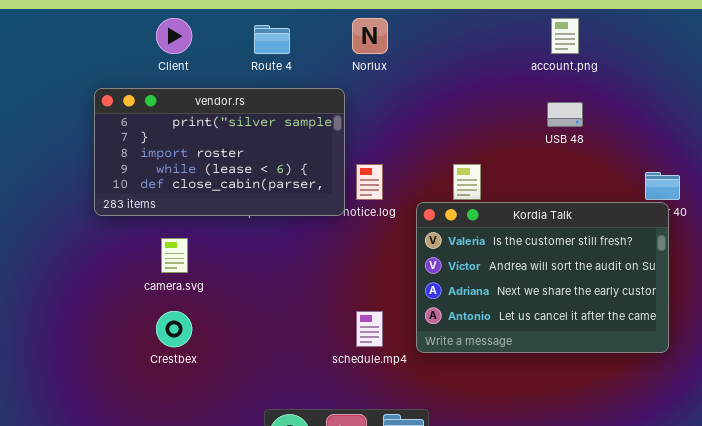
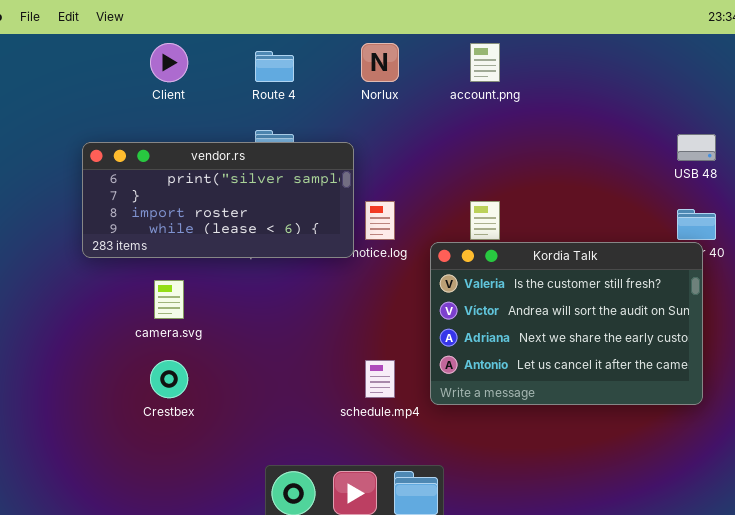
account.png: [551,18,579,54] -> [470,43,500,82], moved
vendor.rs: [94,88,345,216] -> [82,142,354,258], resized
USB 48: [547,102,583,127] -> [677,134,716,161], moved

